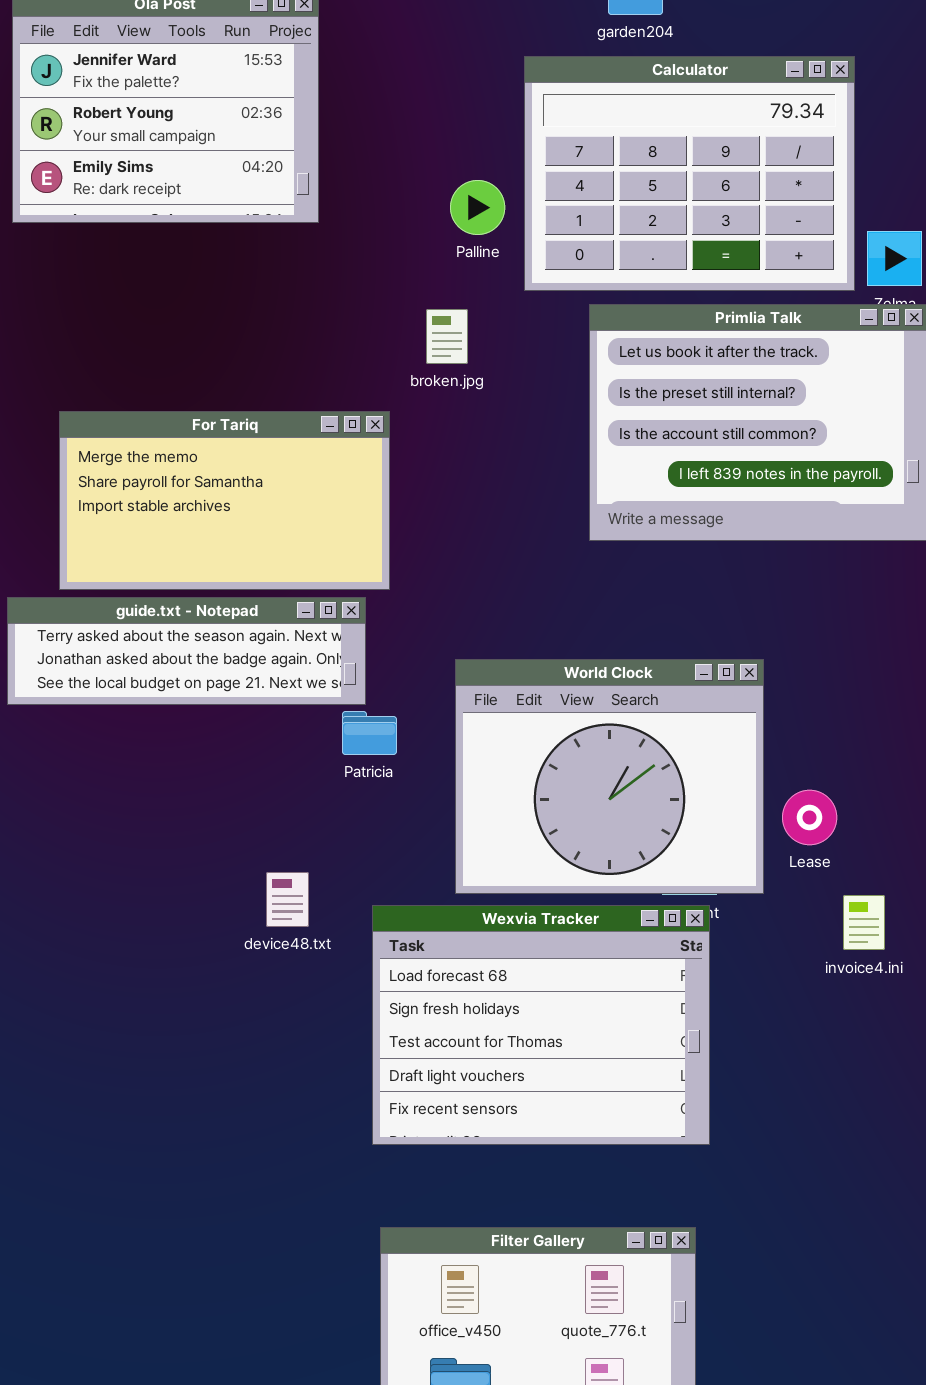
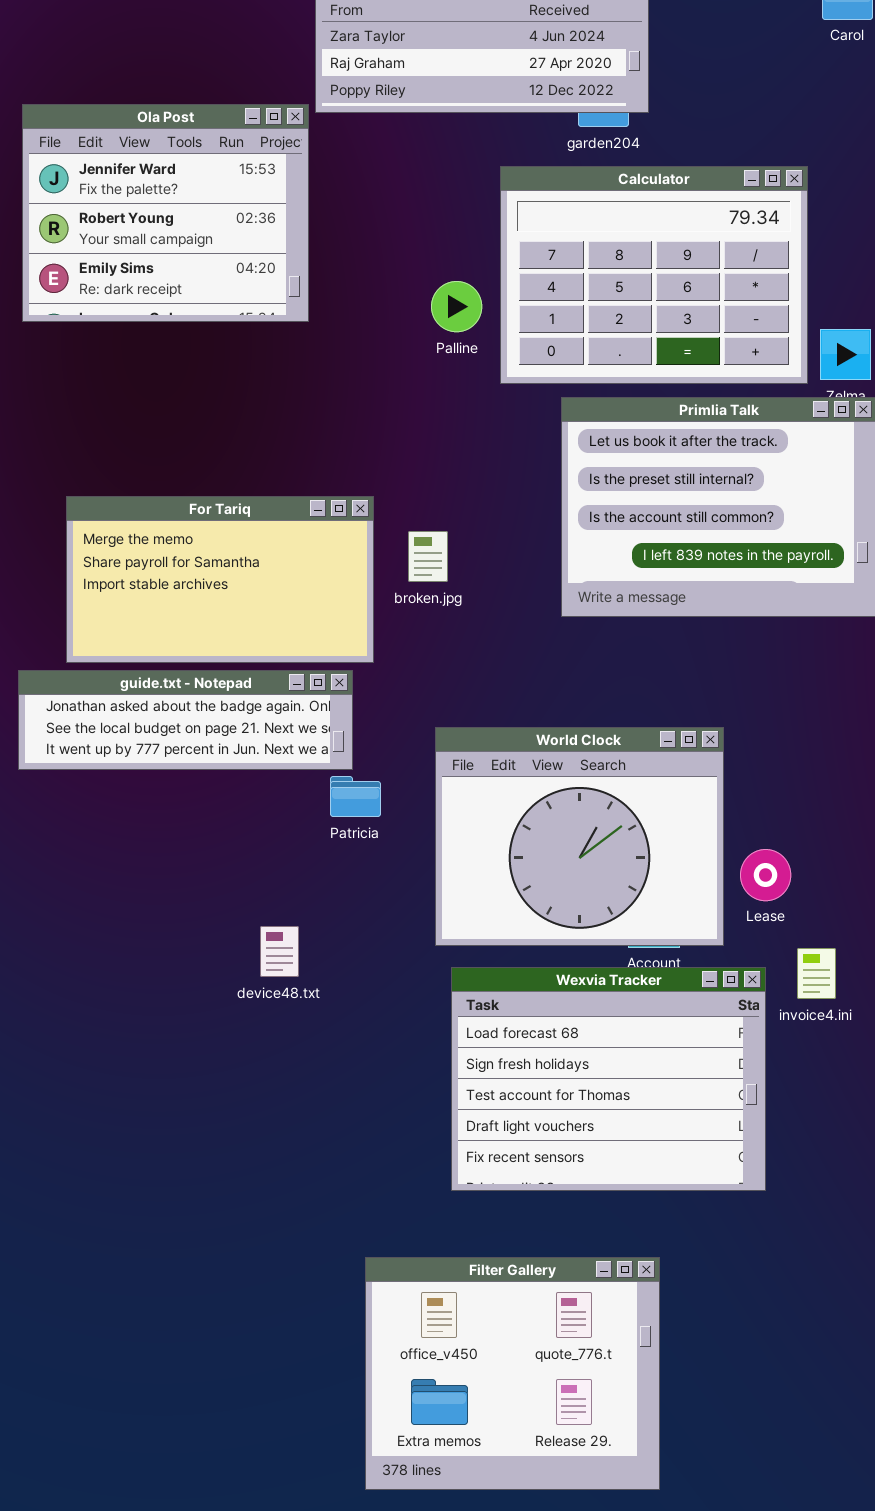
broken.jpg: [426,309,468,364] -> [408,531,448,582], moved
guide.txt - Notepad: [7,597,366,705] -> [18,670,353,770], scrolled down 1 row
Wexvia Tracker: [372,905,710,1145] -> [451,967,766,1191], moved

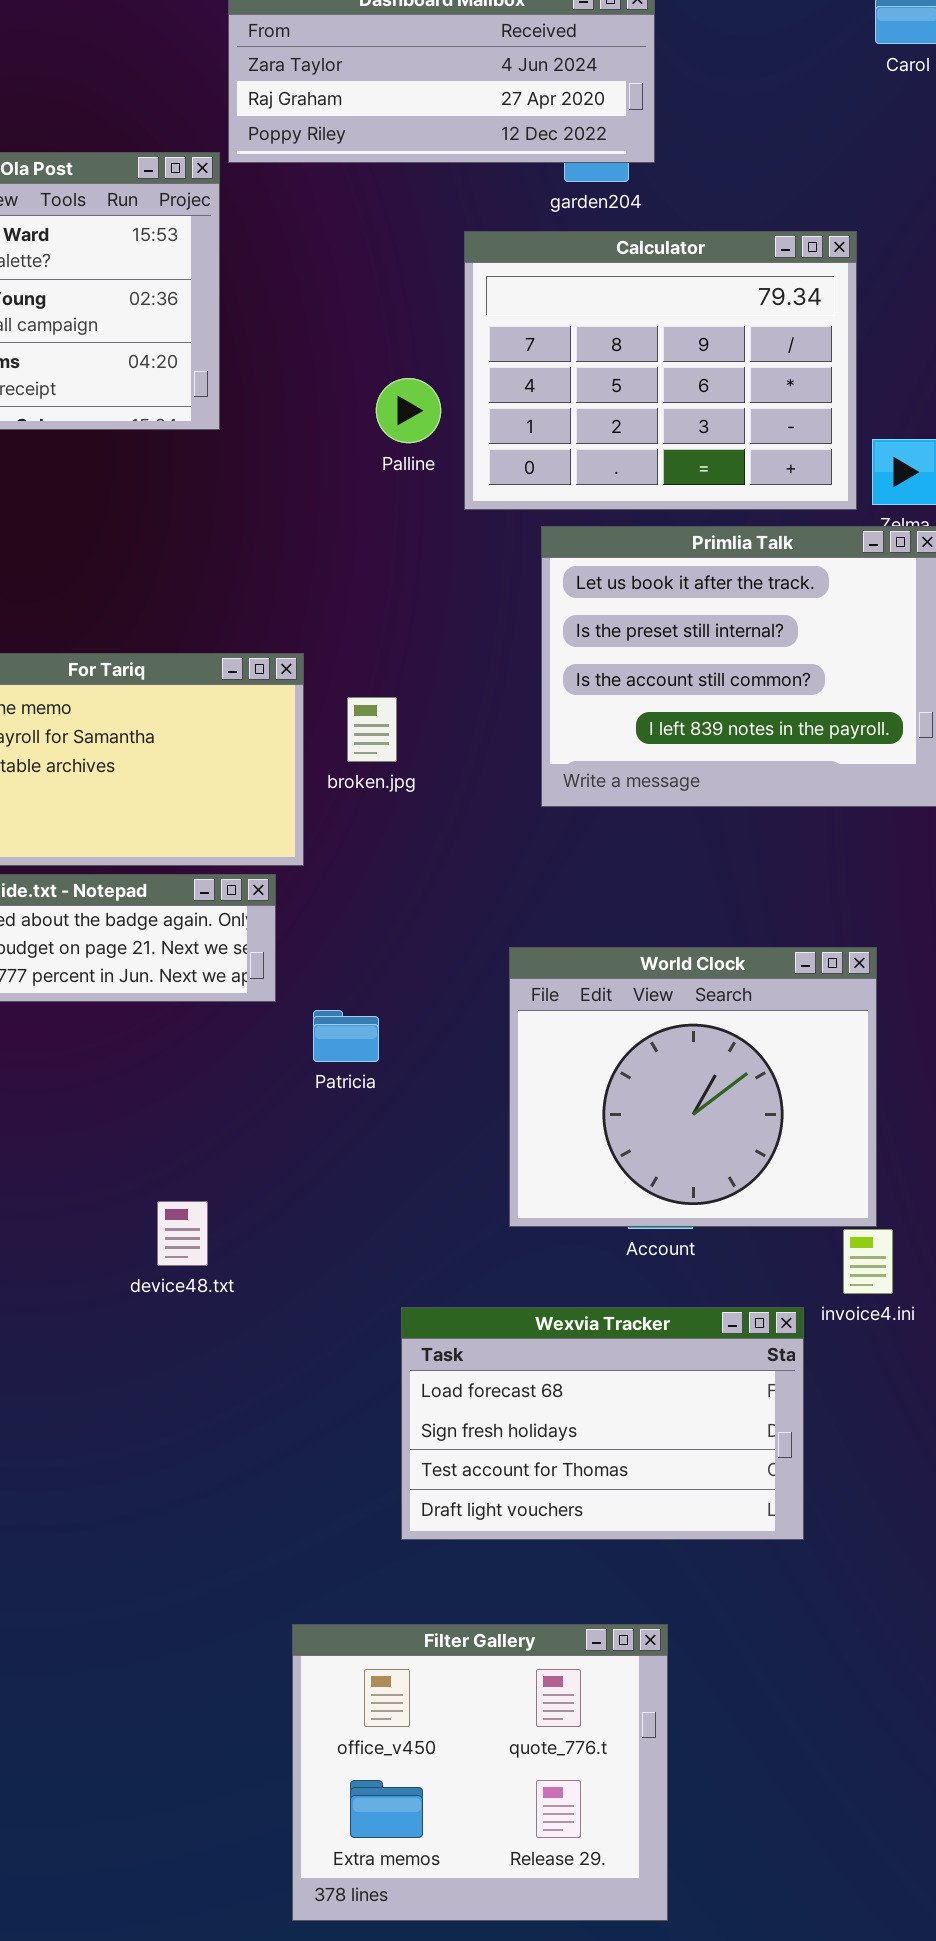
World Clock: [435,727,724,946] -> [509,947,877,1227], moved
Patricia: [330,776,381,817] -> [313,1010,379,1062], moved
Wexvia Tracker: [451,967,766,1191] -> [401,1307,804,1540], resized

